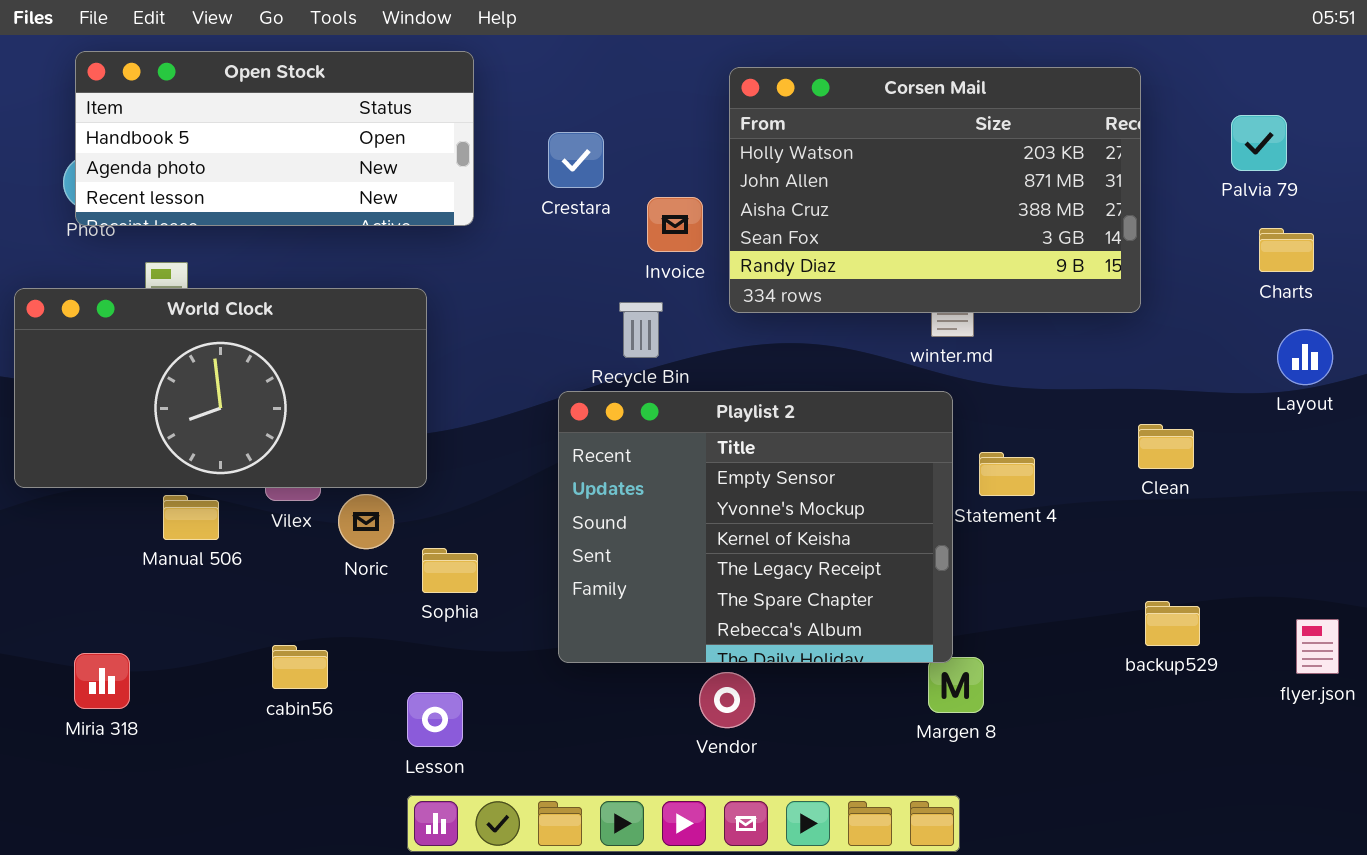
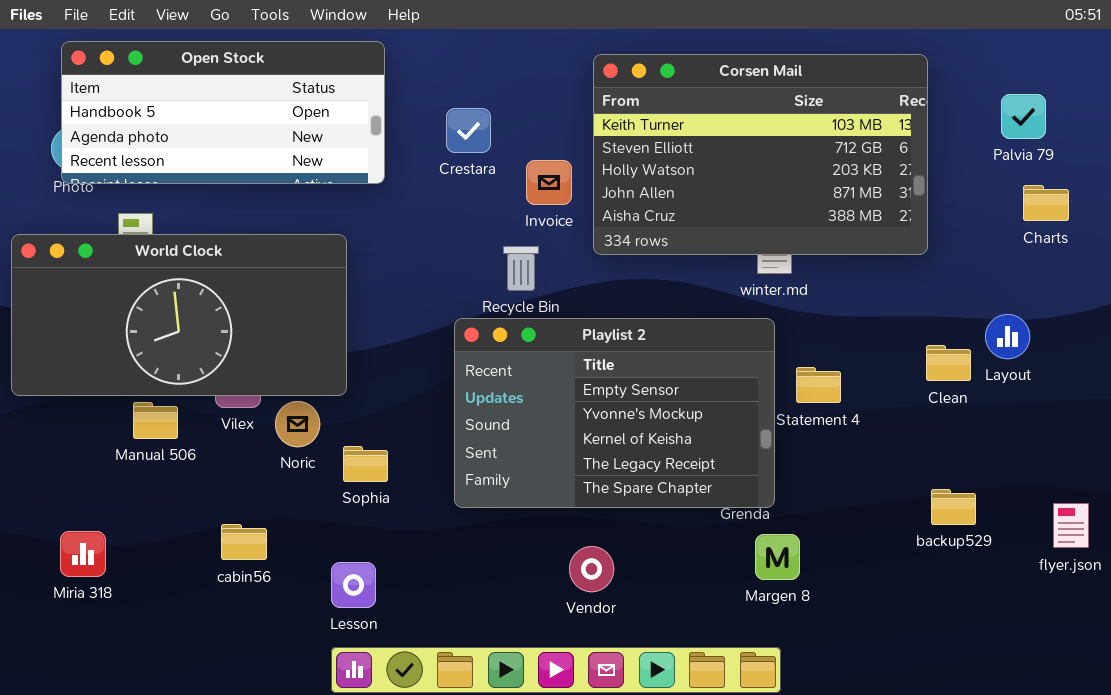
Corsen Mail: [729,67,1141,313] -> [593,54,928,255], scrolled up 2 rows
Layout: [1277,329,1333,385] -> [985,314,1030,359], moved
Playlist 2: [558,391,953,663] -> [454,318,775,508], resized

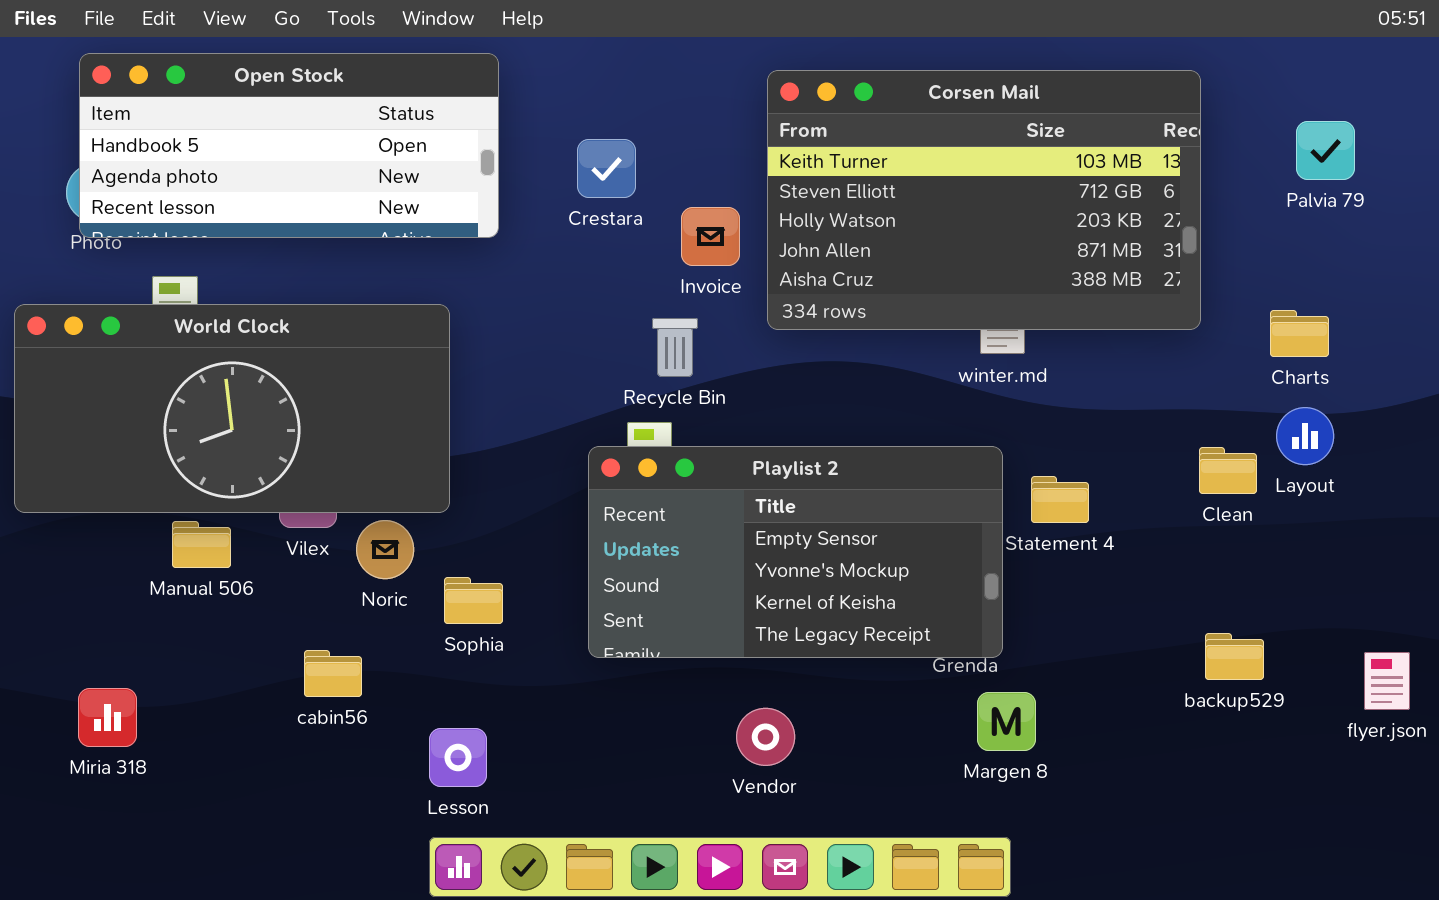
Charts: [1023,185,1069,221] -> [1270,310,1329,357], moved
Playlist 2: [454,318,775,508] -> [588,446,1003,658], resized
cabin56: [221,524,267,560] -> [304,650,362,697], moved

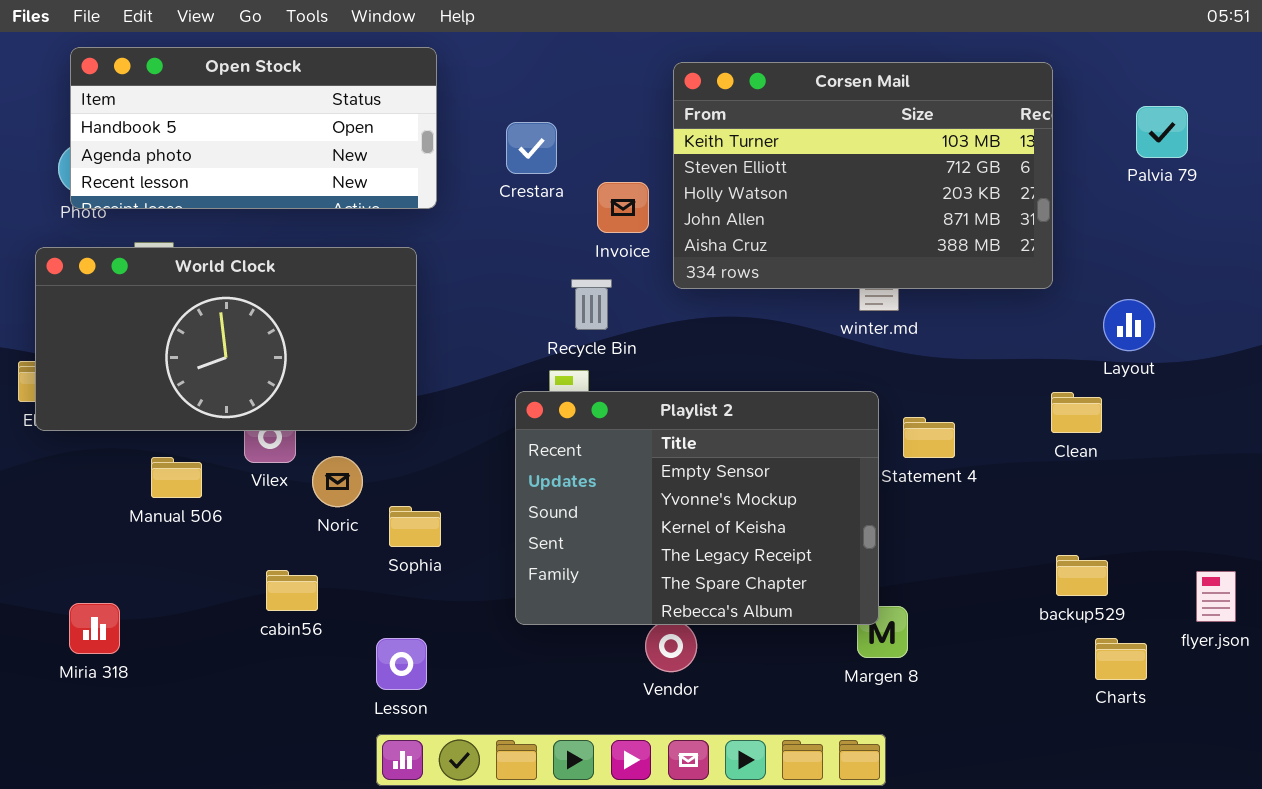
World Clock: [14,304,450,513] -> [35,247,417,431], moved
Charts: [1270,310,1329,357] -> [1095,638,1147,680], moved
Layout: [1276,407,1334,465] -> [1103,299,1155,351], moved
Playlist 2: [588,446,1003,658] -> [515,391,879,625], resized

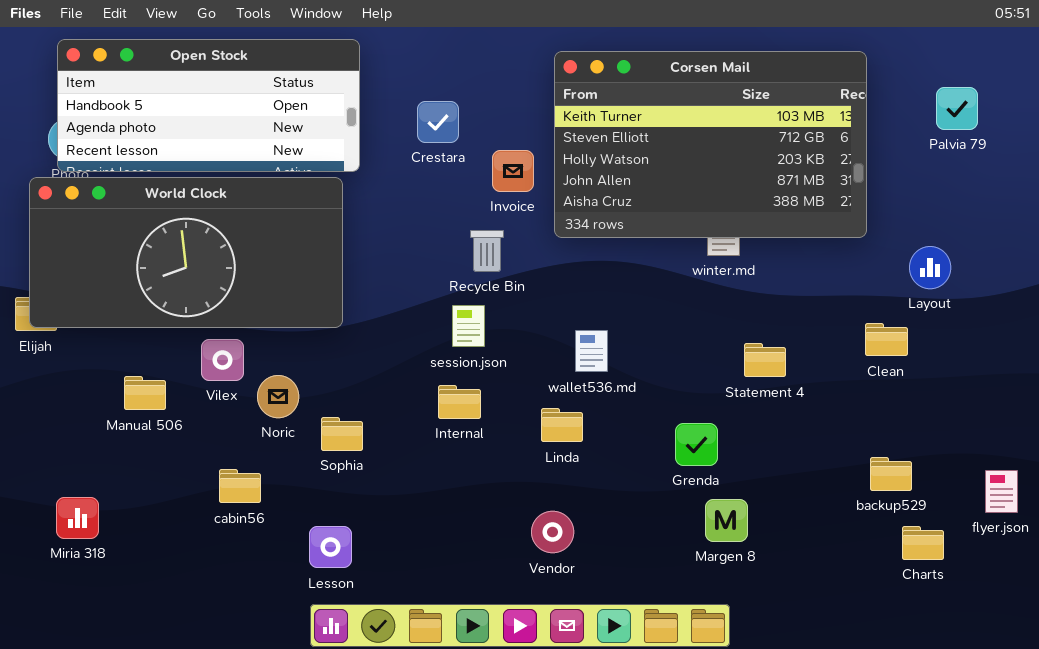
World Clock: [35,247,417,431] -> [29,177,343,328], moved
Playlist 2: [515,391,879,625] -> none, closed

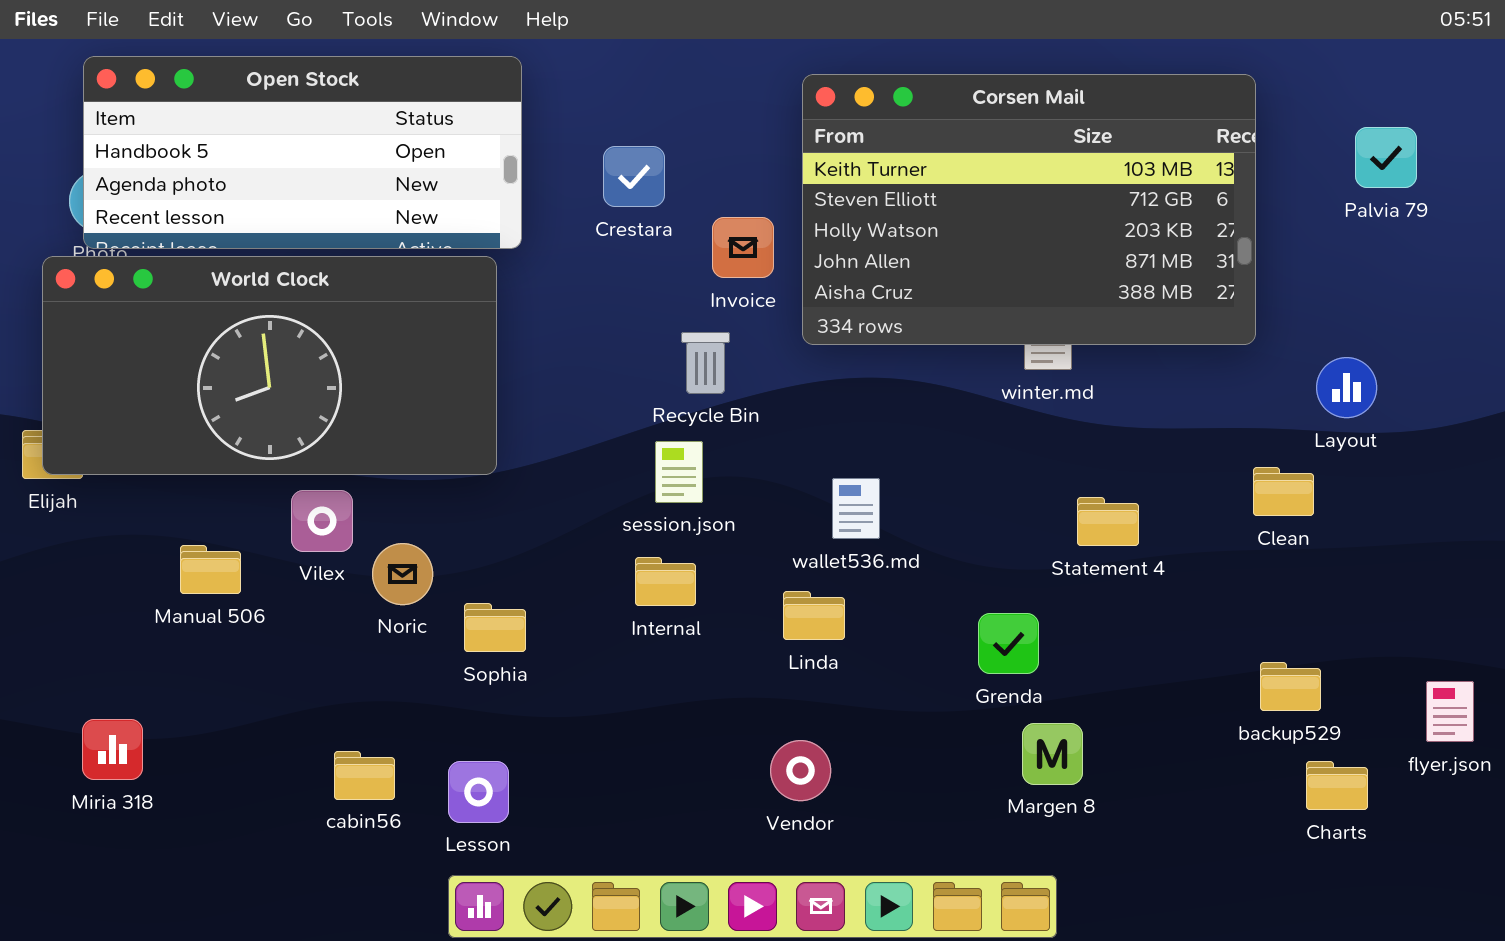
cabin56: [219,469,261,503] -> [334,751,395,800], moved

